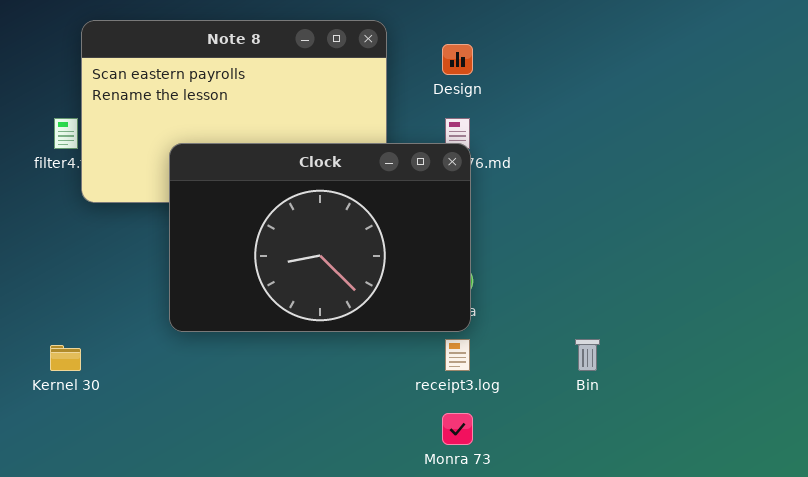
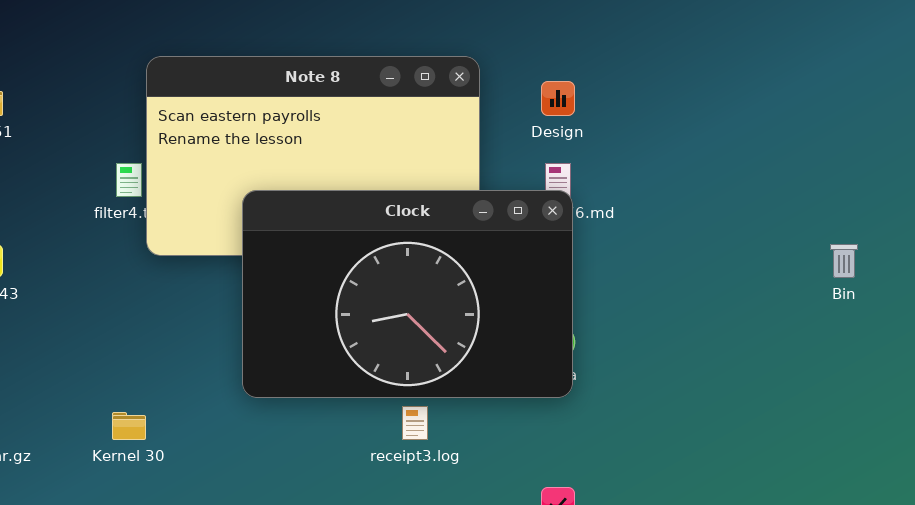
receipt3.log: [445,339,470,371] -> [402,406,428,440], moved
Bin: [575,339,600,371] -> [830,244,858,278], moved

